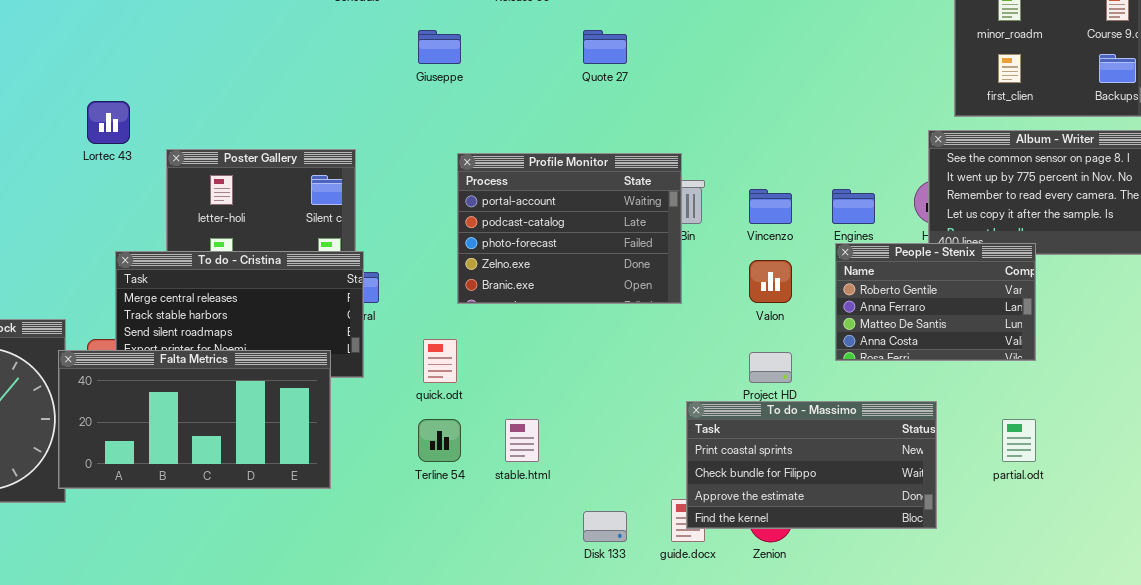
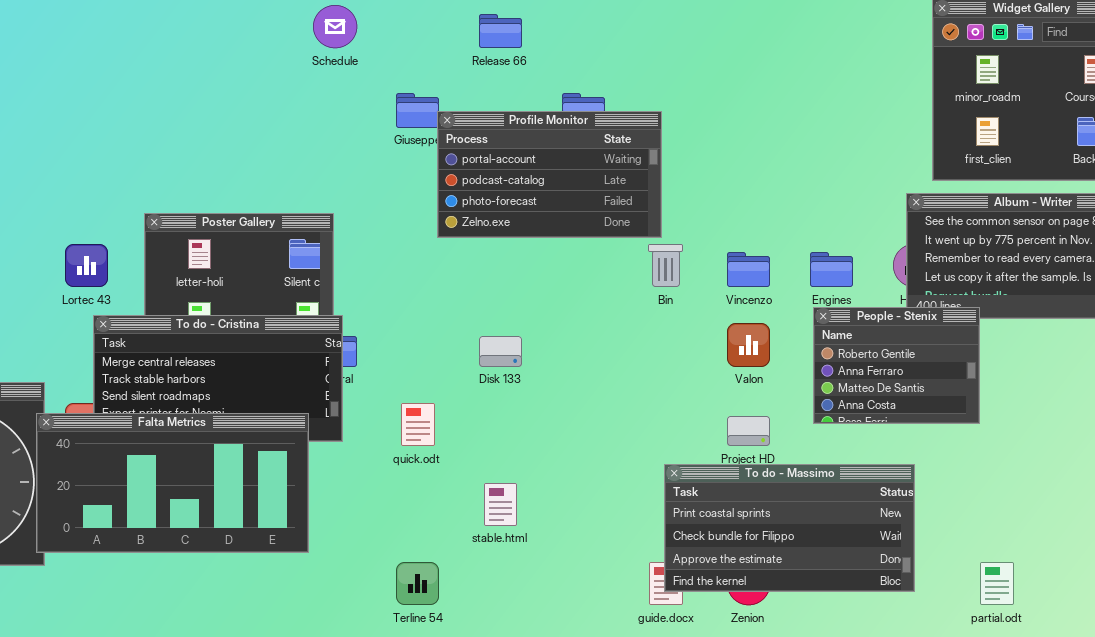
Lortec 43: [87,101,130,144] -> [65,244,108,287], moved
Profile Monitor: [457,153,682,304] -> [437,111,662,238], moved, resized
People - Stenix: [835,243,1036,361] -> [813,307,980,424], resized
Terline 54: [418,419,461,462] -> [396,562,439,605], moved
partial.odt: [1002,419,1036,462] -> [980,562,1014,605], moved
Disk 133: [583,511,627,542] -> [479,336,522,367], moved

